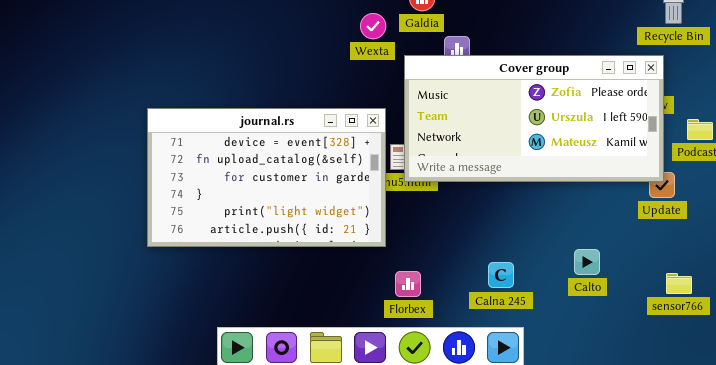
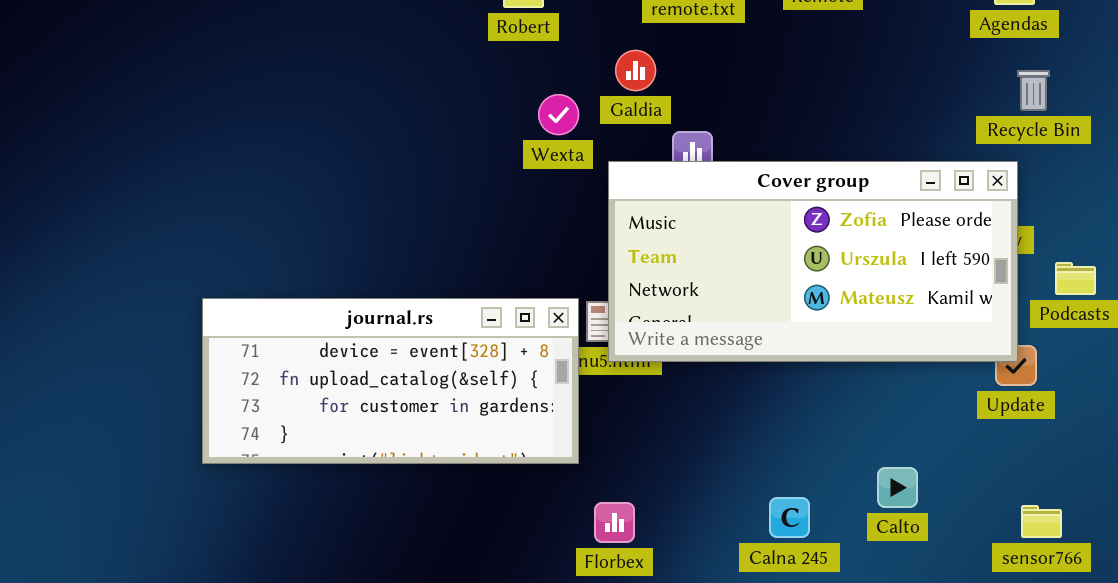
journal.rs: [147,108,386,247] -> [202,298,579,464], resized
Calna 245: [488,262,514,288] -> [769,497,810,538], moved

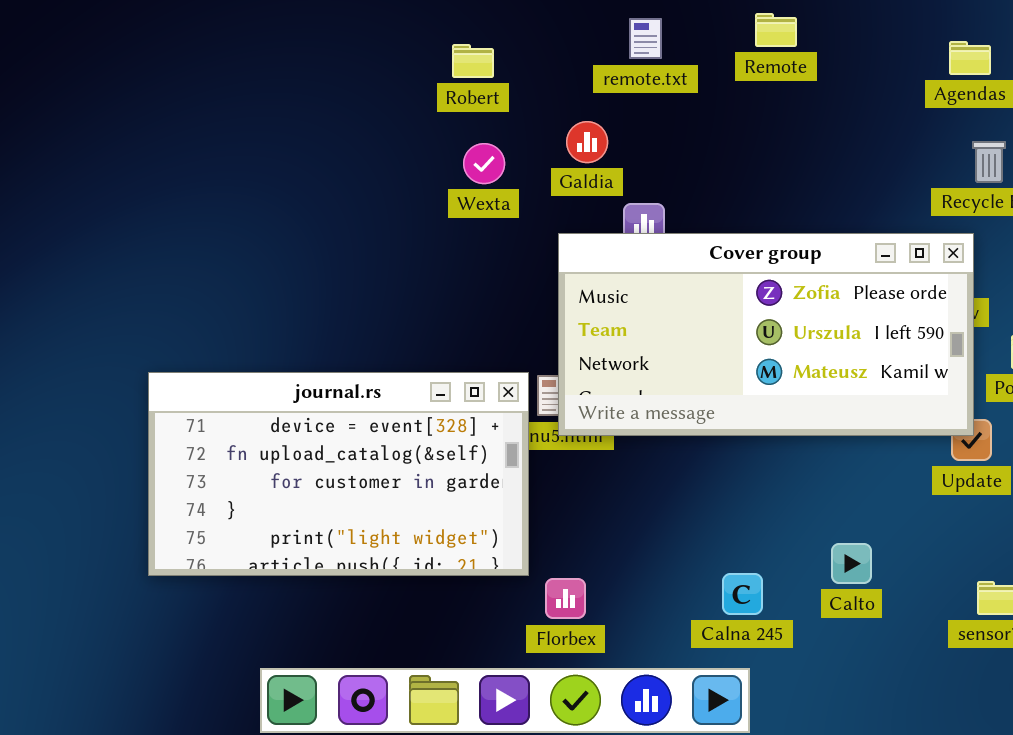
Wexta: [538,94,579,135] -> [463,143,505,184], moved
journal.rs: [202,298,579,464] -> [148,372,529,576], resized

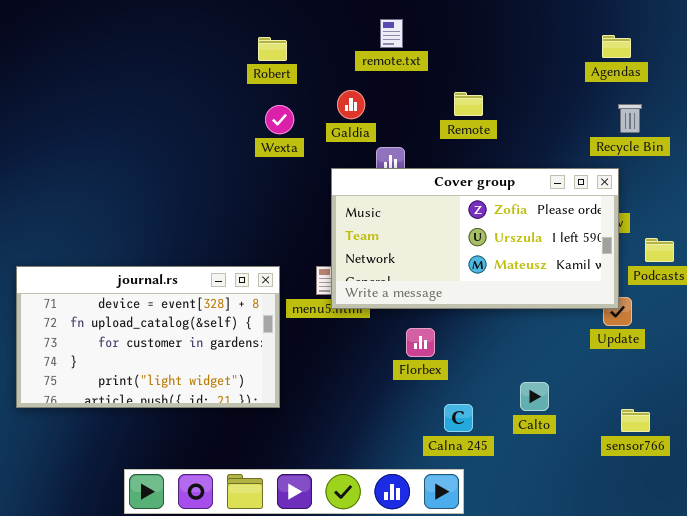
Remote: [755,13,797,47] -> [454,92,483,116], moved
journal.rs: [148,372,529,576] -> [16,266,280,408], moved
Florbex: [545,578,586,619] -> [406,328,435,357], moved

